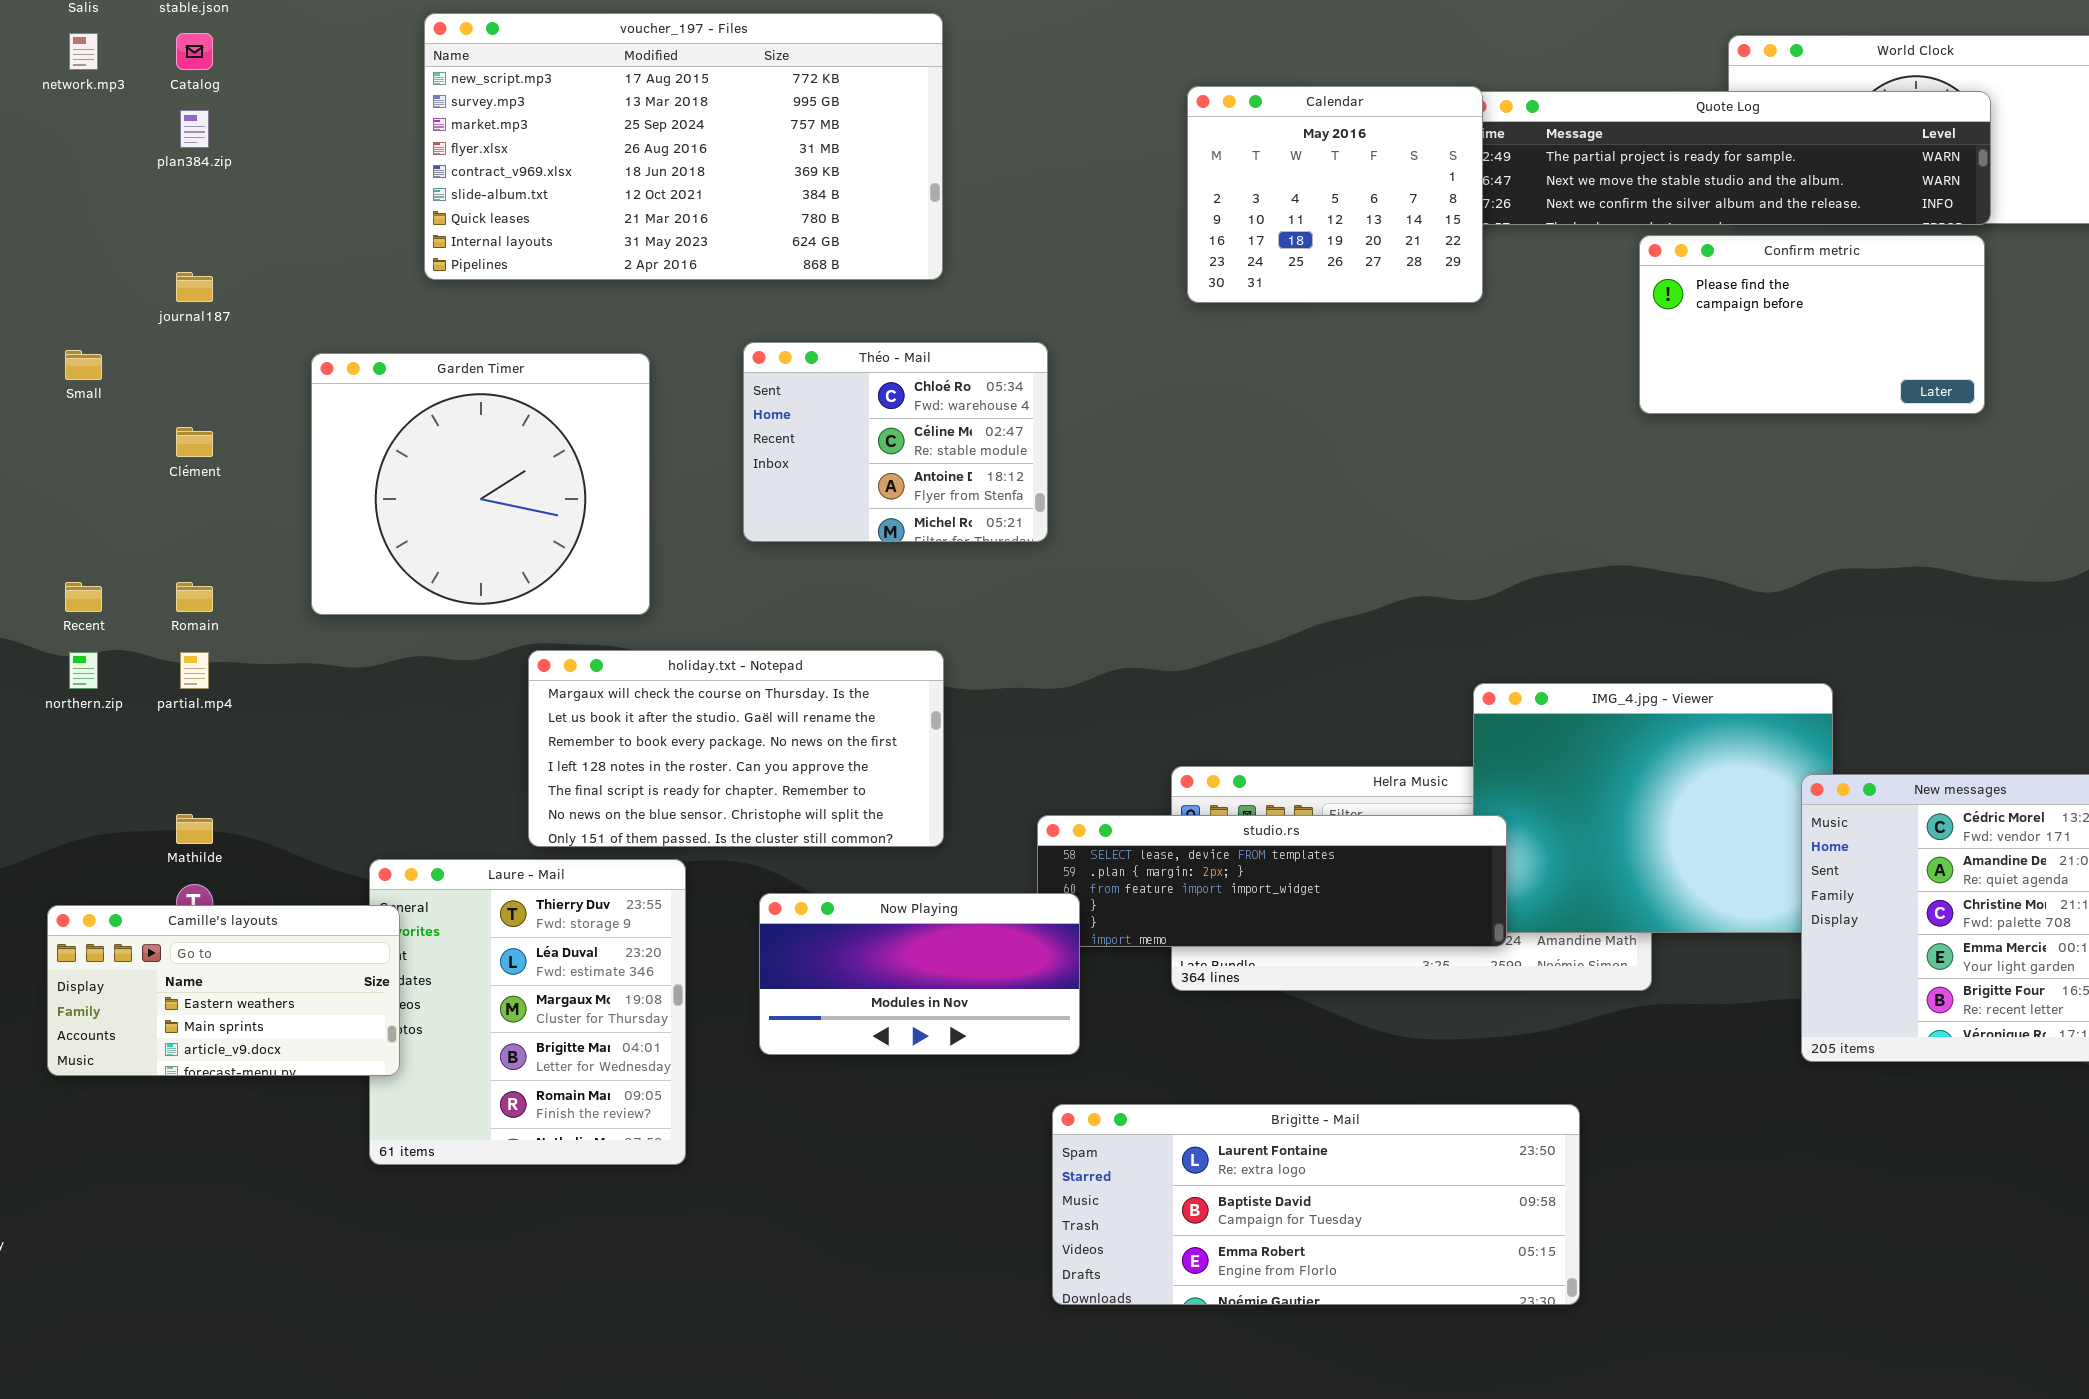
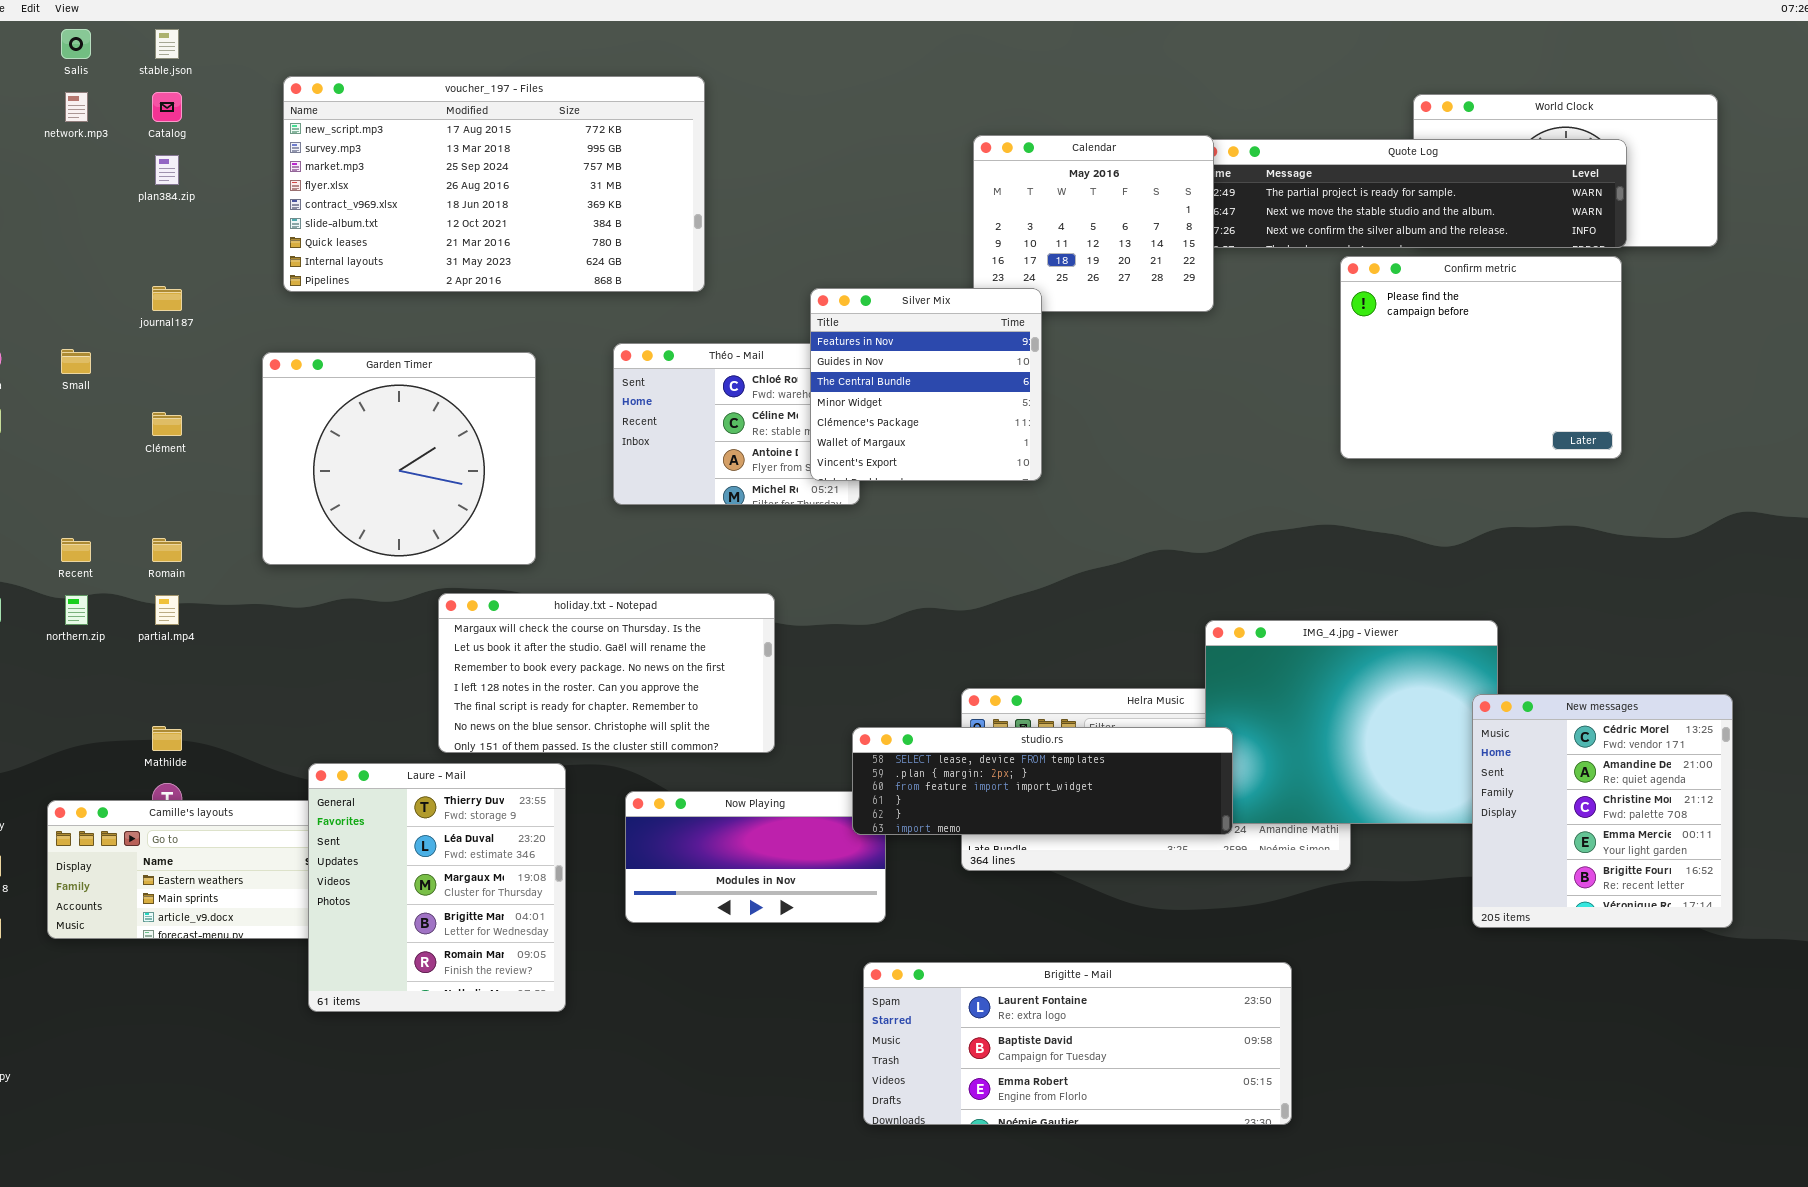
voucher_197 - Files: [424,13,943,280] -> [283,76,705,292], moved
Confirm metric: [1639,235,1985,414] -> [1340,256,1622,459], resized
Silver Mix: none -> [810,288,1042,481], opened
studio.rs: [1037,815,1507,947] -> [852,727,1233,835], raised
Laure - Mail: [369,859,686,1165] -> [308,763,566,1012], raised

